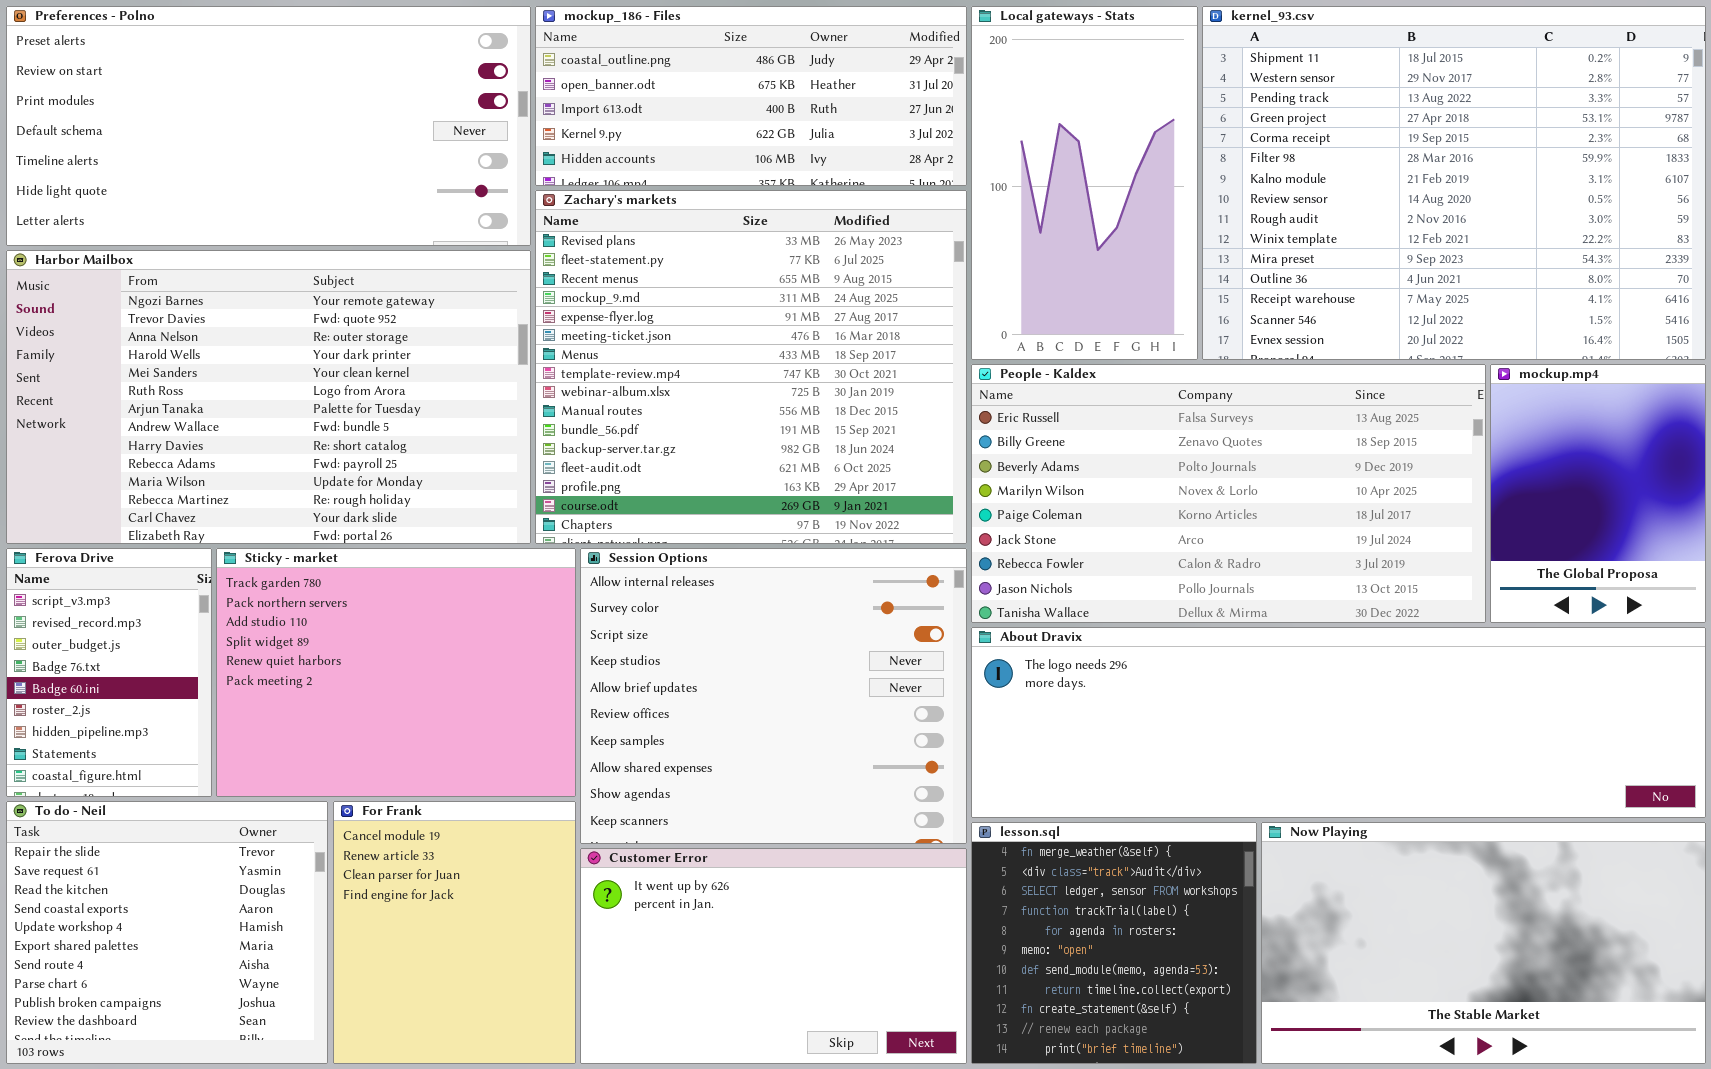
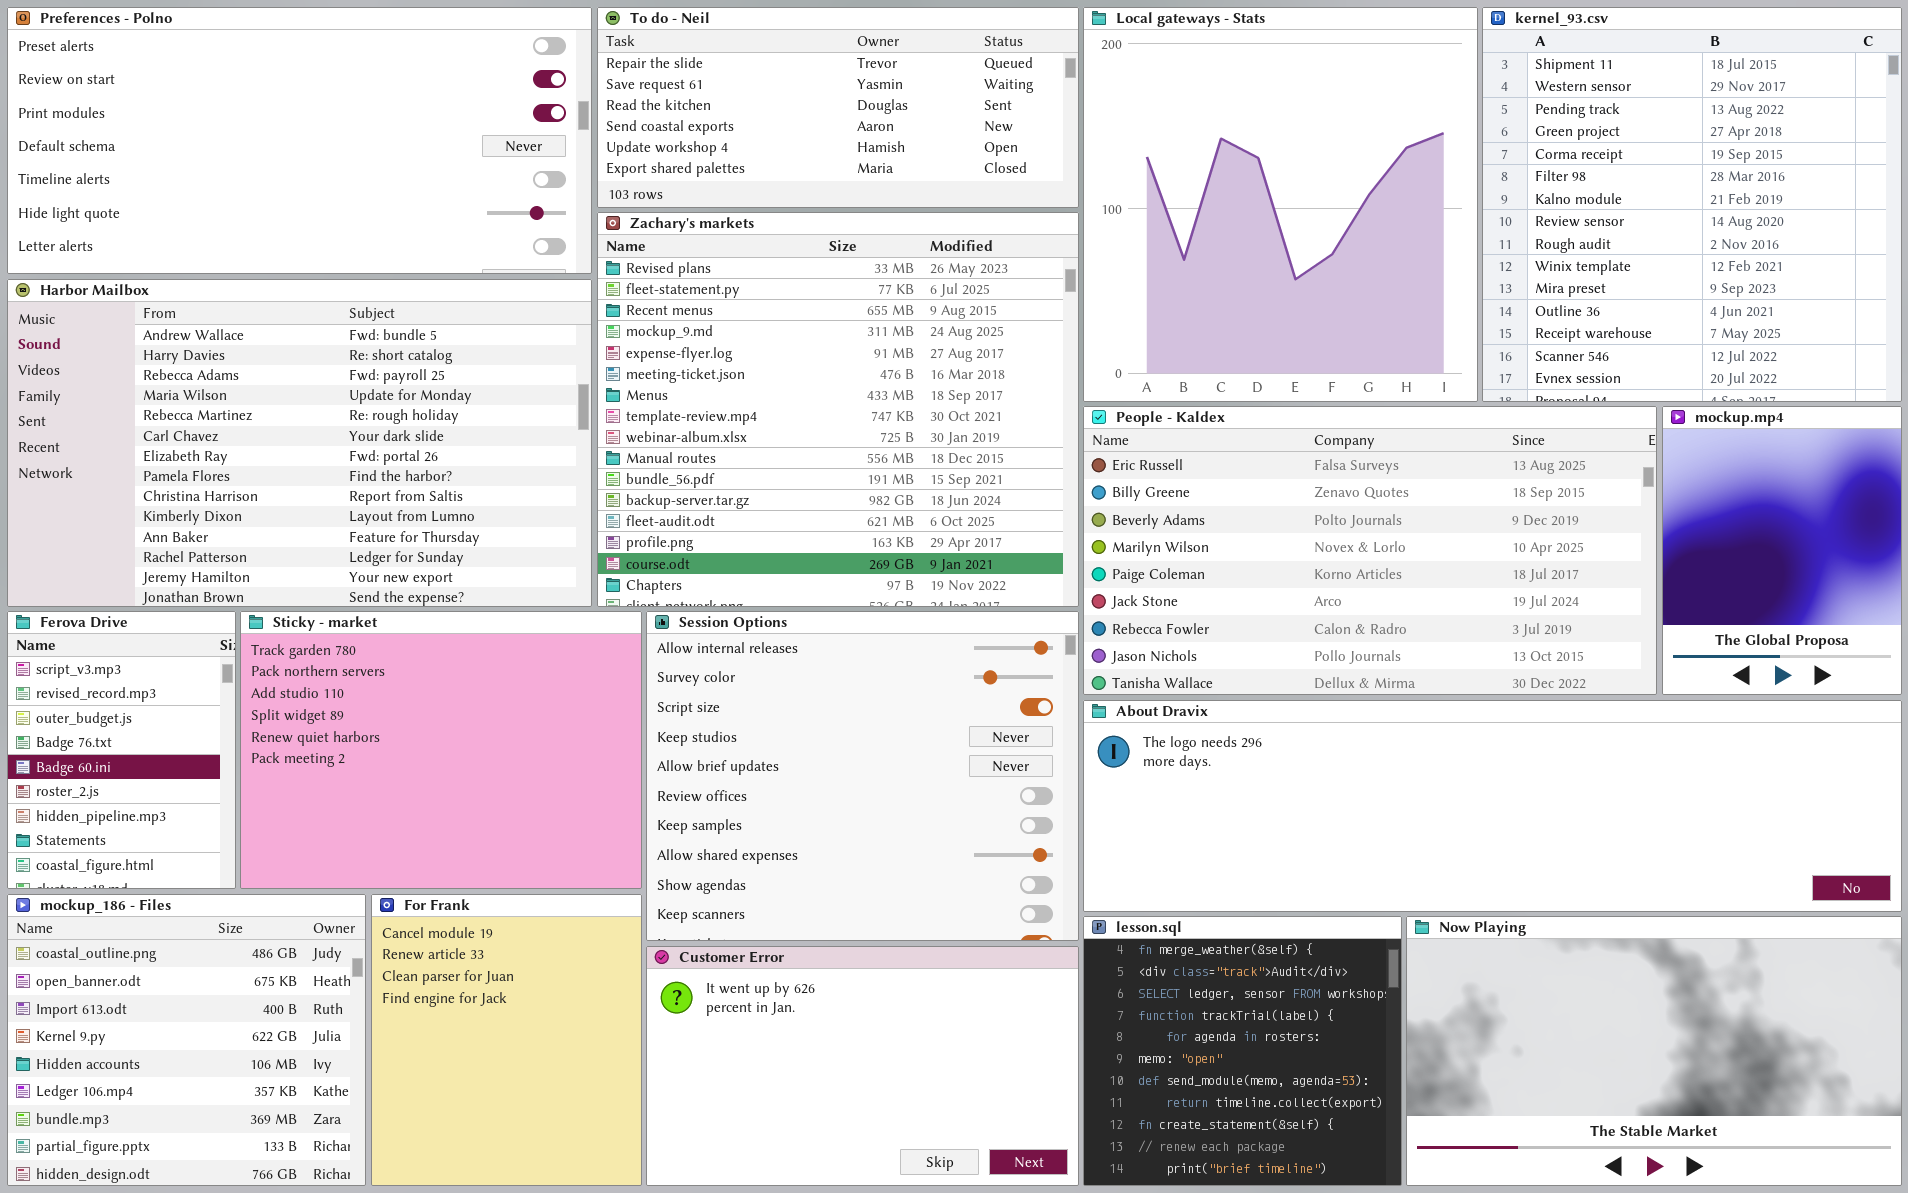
mockup_186 - Files: [535,6,967,186] -> [7,894,366,1186], moved, resized
Local gateways - Stats: [971,6,1198,360] -> [1083,7,1478,402], resized
kernel_93.csv: [1202,6,1706,360] -> [1482,7,1902,402], resized
Harbor Mailbox: [6,250,531,544] -> [7,279,592,607], scrolled down 7 rows
To do - Neil: [6,801,328,1064] -> [597,7,1079,208], moved, resized

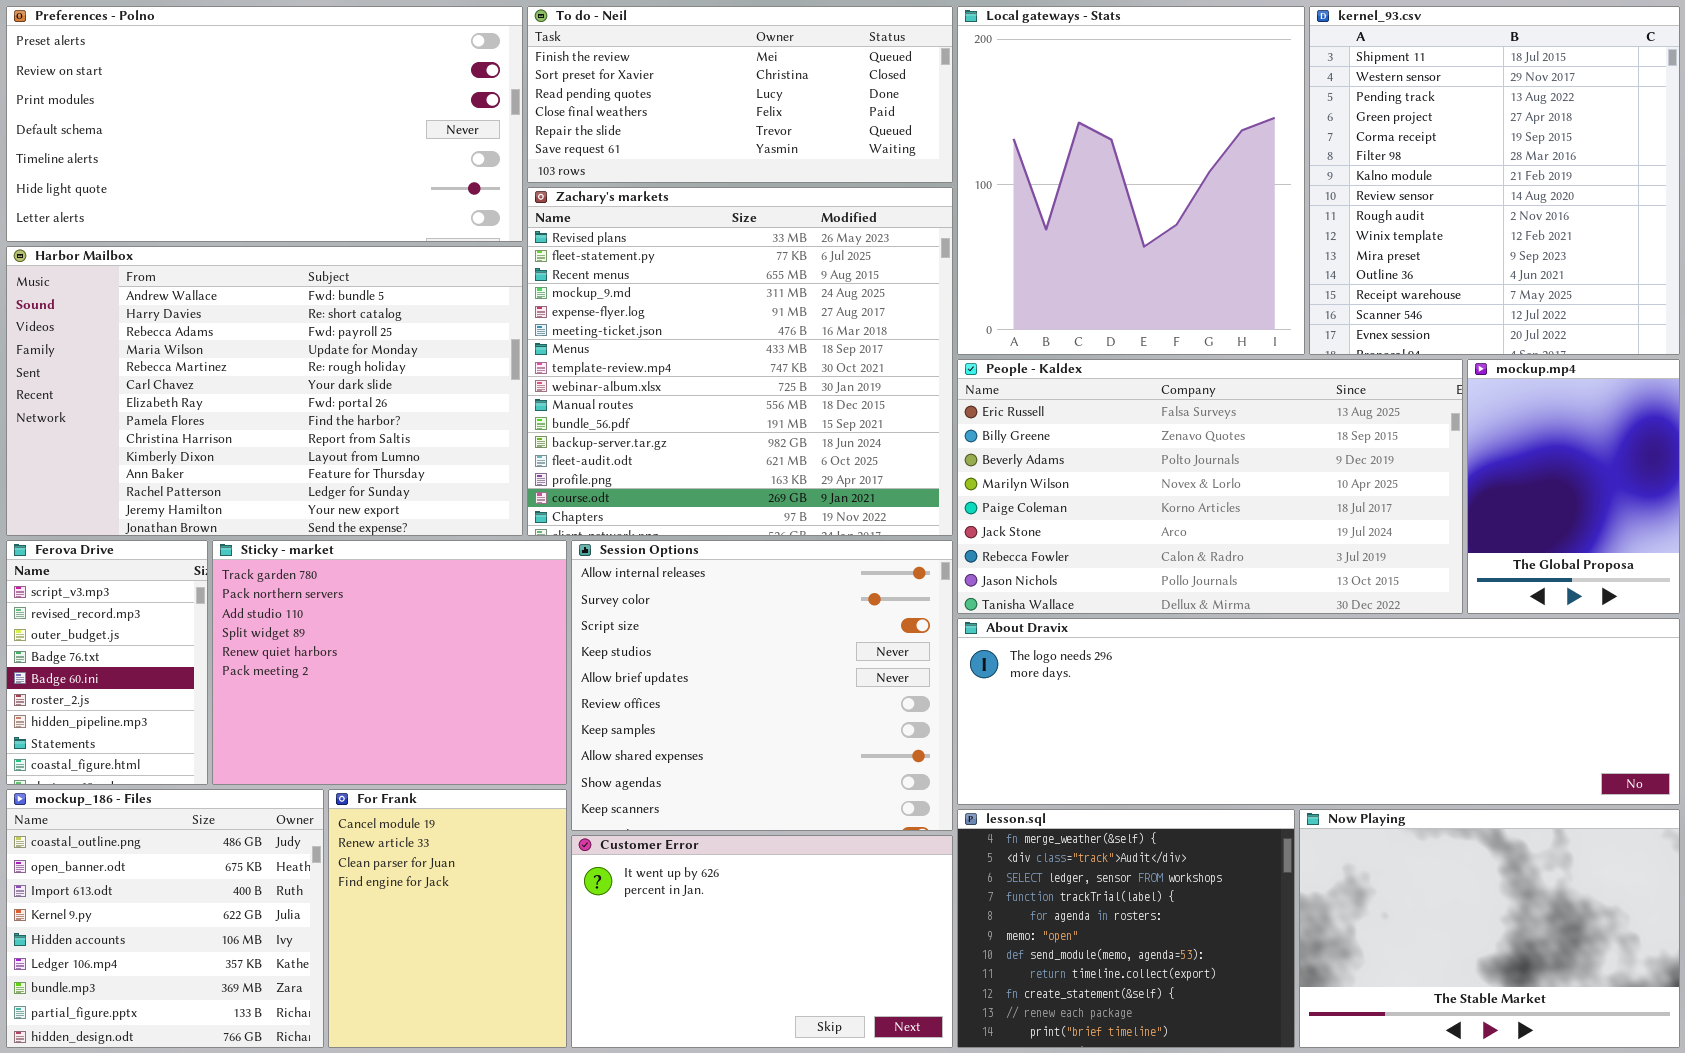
To do - Neil: [597,7,1079,208] -> [527,6,953,183], scrolled up 4 rows
lesson.sql: [1083,916,1402,1186] -> [957,809,1295,1048], resized
Now Playing: [1406,916,1902,1186] -> [1299,809,1680,1048], resized

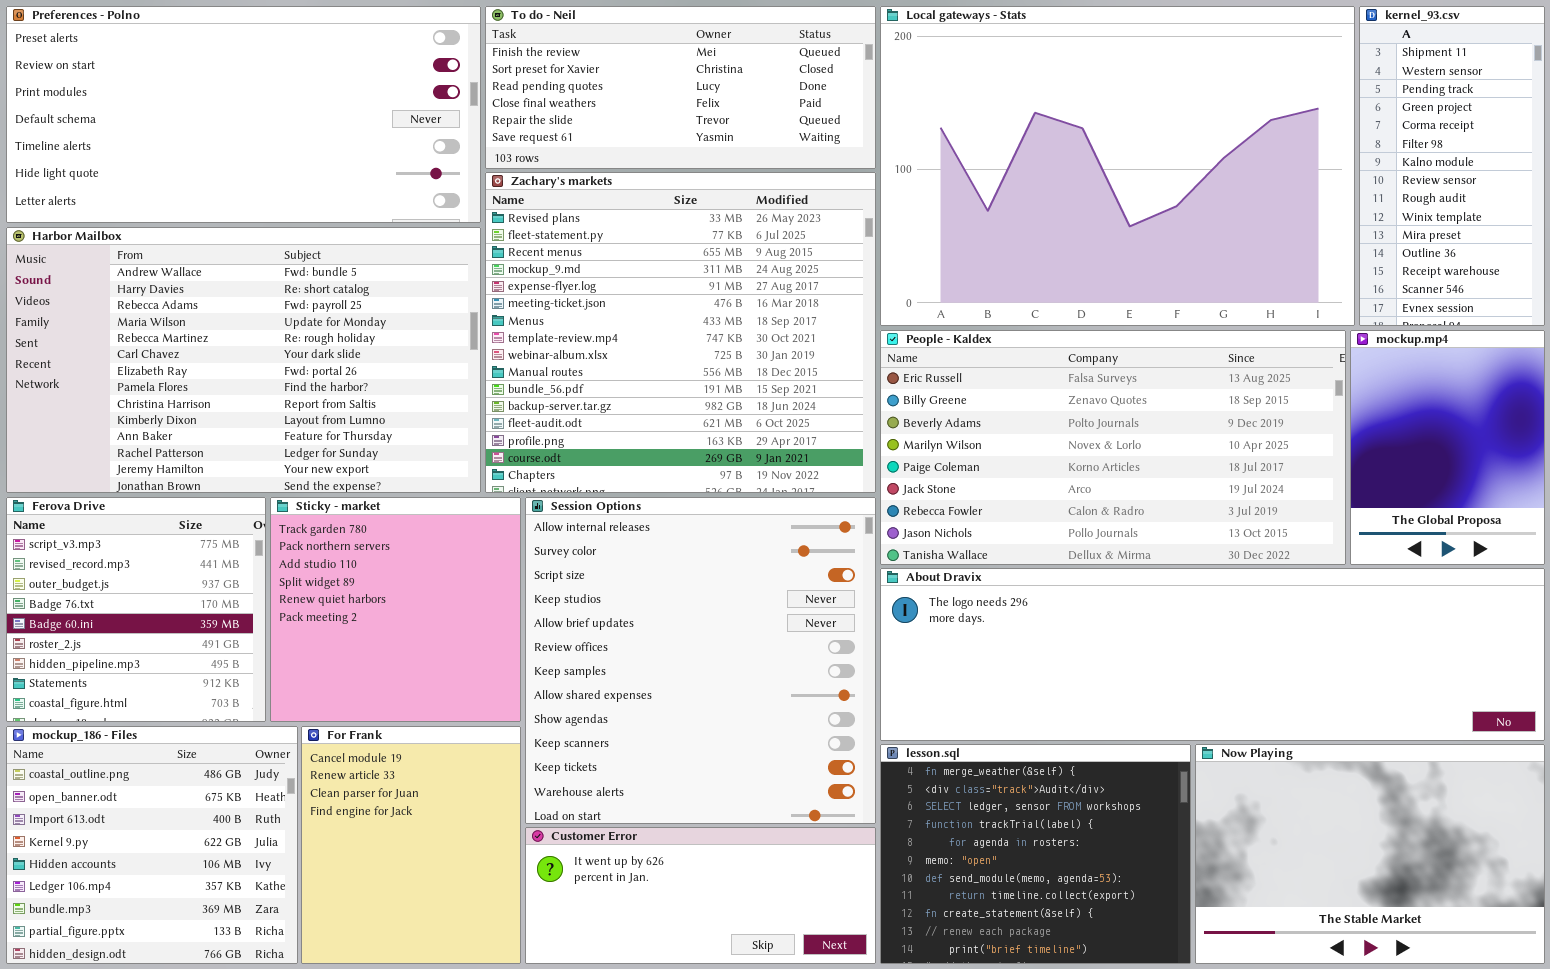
Local gateways - Stats: [957,6,1305,355] -> [880,6,1355,326], resized
kernel_93.csv: [1309,6,1680,355] -> [1359,6,1545,326], resized
Ferova Drive: [6,540,208,785] -> [6,497,266,722], resized
Sticky - market: [212,540,567,785] -> [270,497,521,722], resized
Session Options: [571,540,953,831] -> [525,497,876,824], resized
Customer Error: [571,835,953,1048] -> [525,827,876,964], resized

